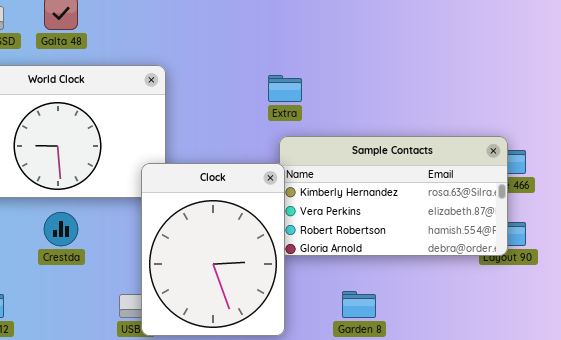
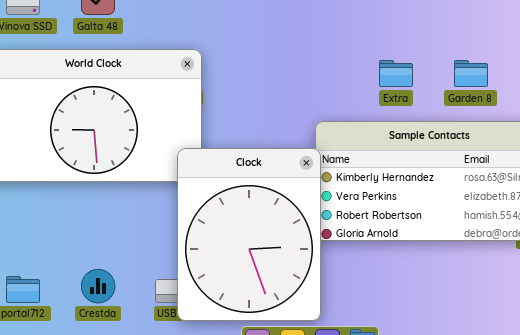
Extra: [268,75,302,102] -> [379,60,413,87], moved
Crestda: [44,212,78,246] -> [81,269,115,303], moved
Garden 8: [342,291,376,318] -> [454,60,488,87], moved

